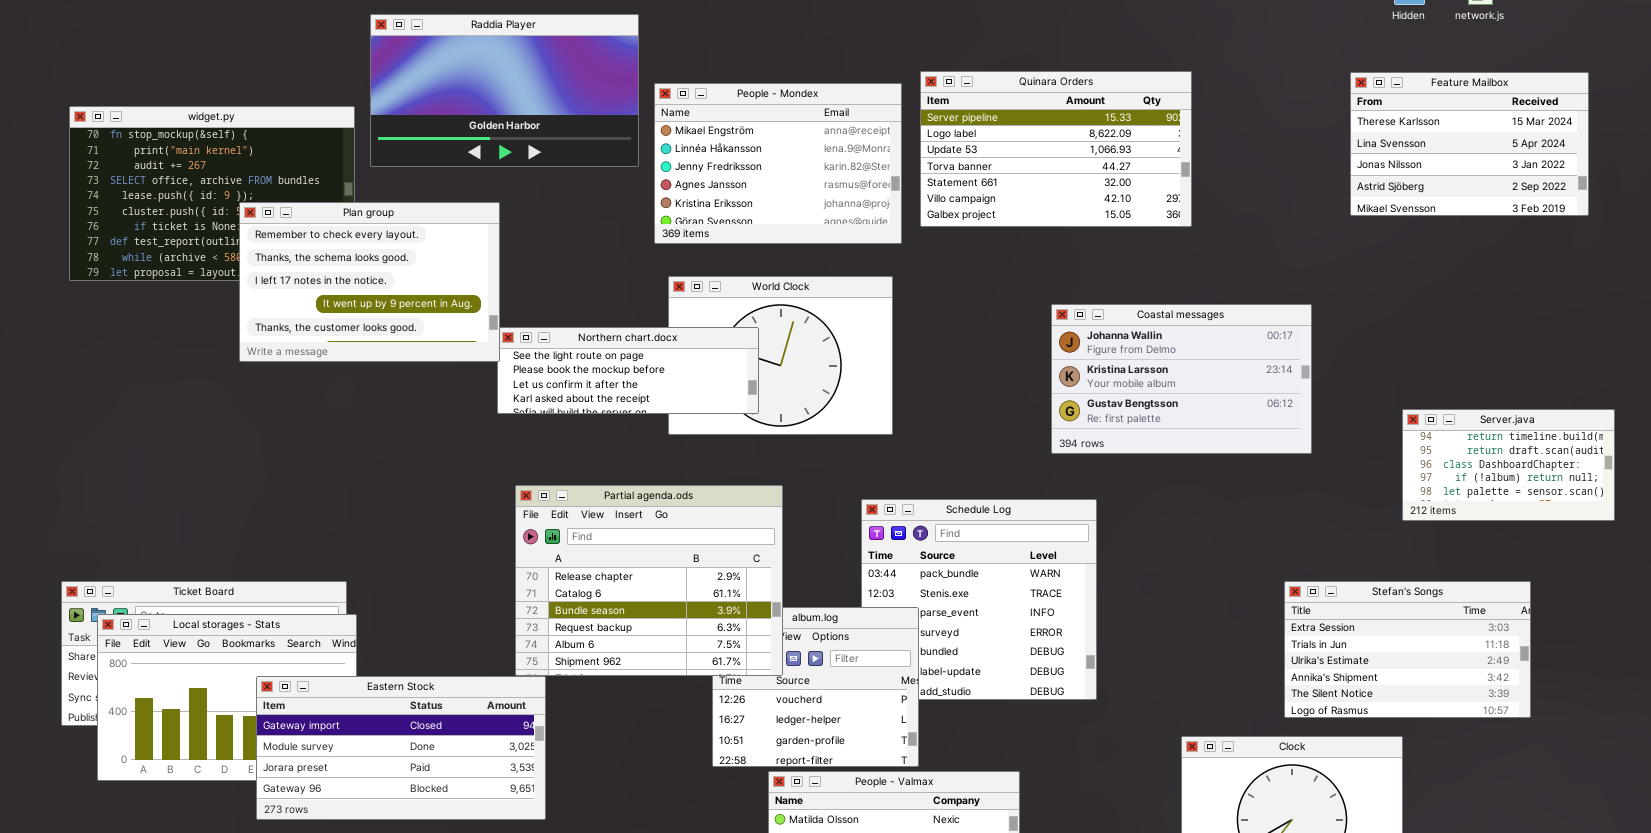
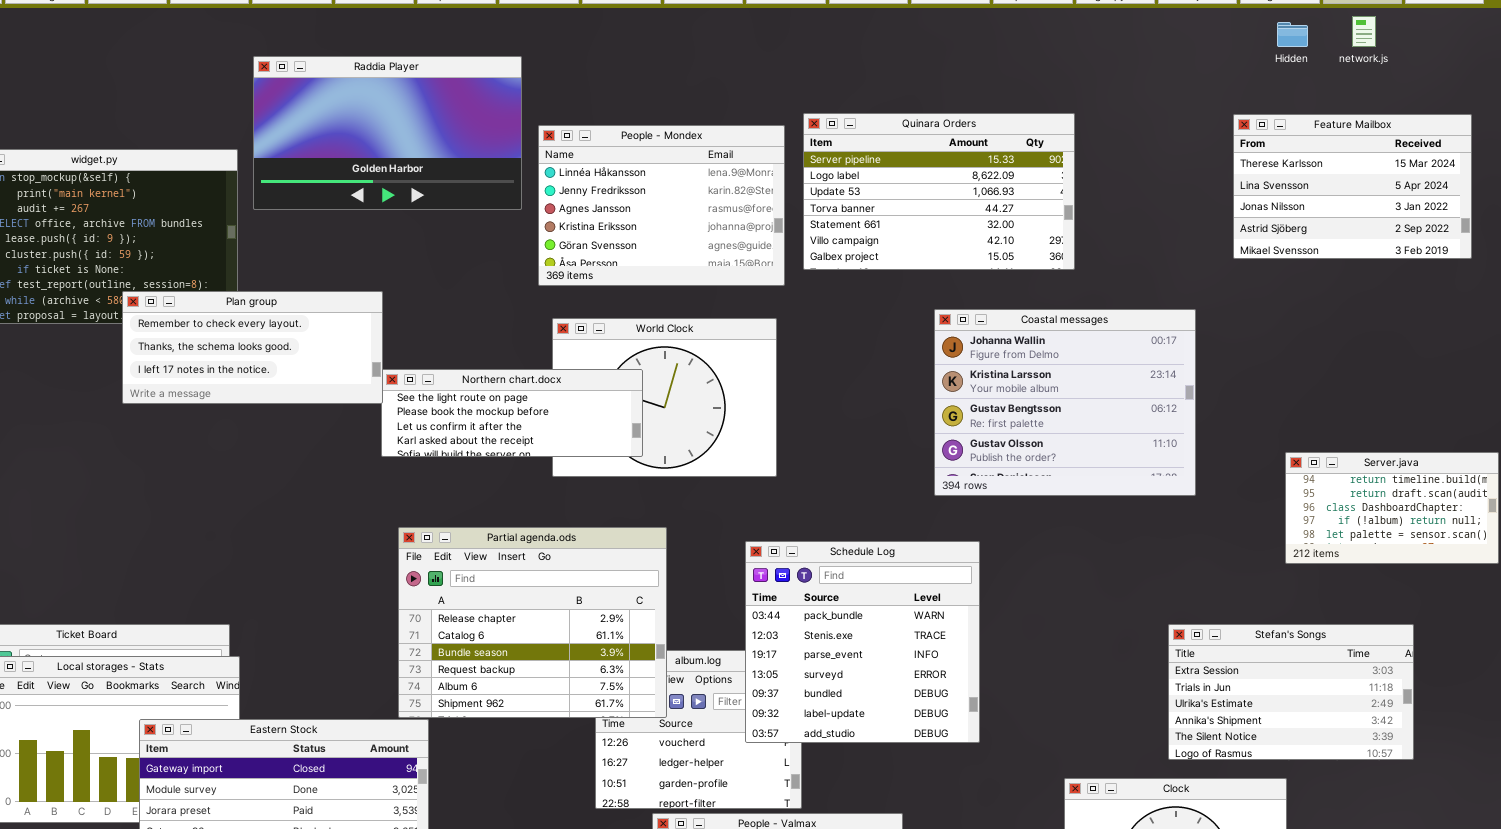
People - Mondex: [654,83,902,244] -> [538,125,785,286], scrolled down 1 row
Plan group: [239,202,500,362] -> [122,291,383,404], resized
Coastal messages: [1051,304,1312,454] -> [934,309,1196,496], resized
Schedule Log: [861,499,1097,700] -> [745,541,980,743], raised

